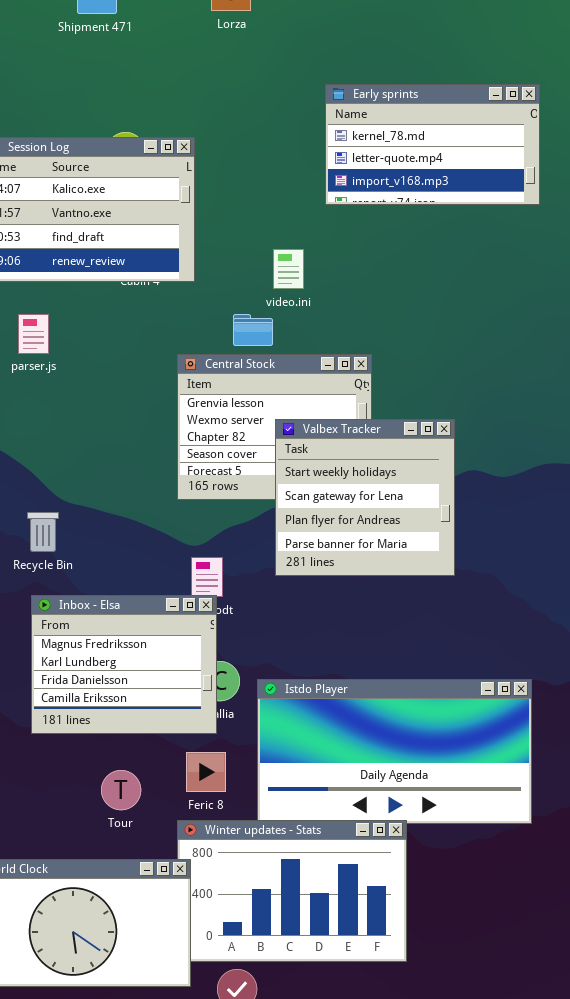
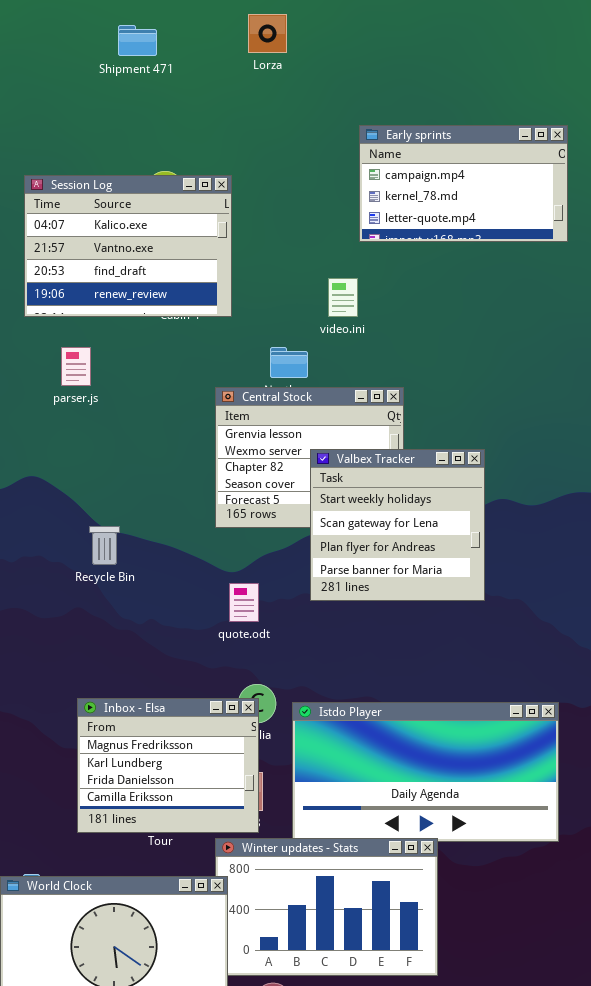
Early sprints: [325,84,540,205] -> [359,125,568,242], scrolled up 1 row
video.ini: [273,249,304,289] -> [328,278,358,317], moved
Recycle Bin: [27,512,59,552] -> [89,526,120,565], moved
Inbox - Elsa: [31,595,217,734] -> [77,698,259,833], moved

